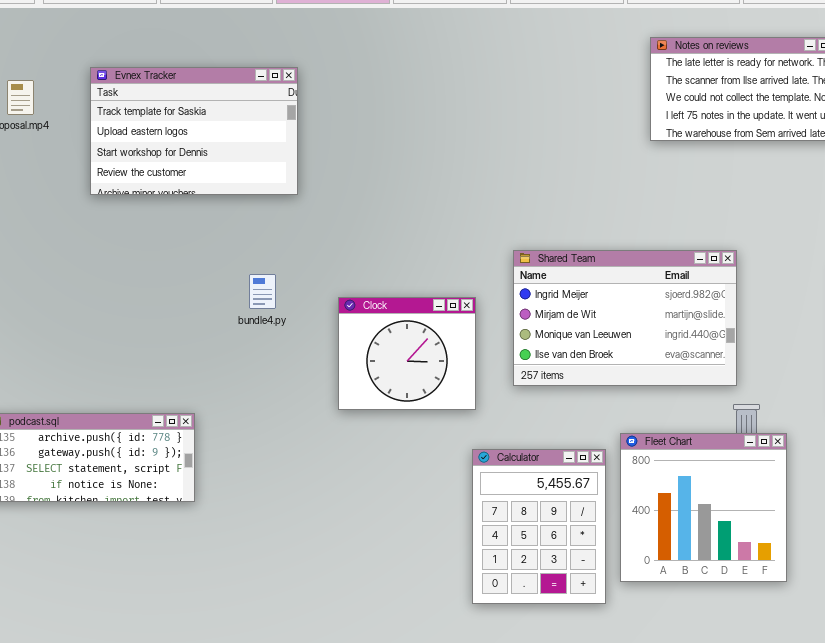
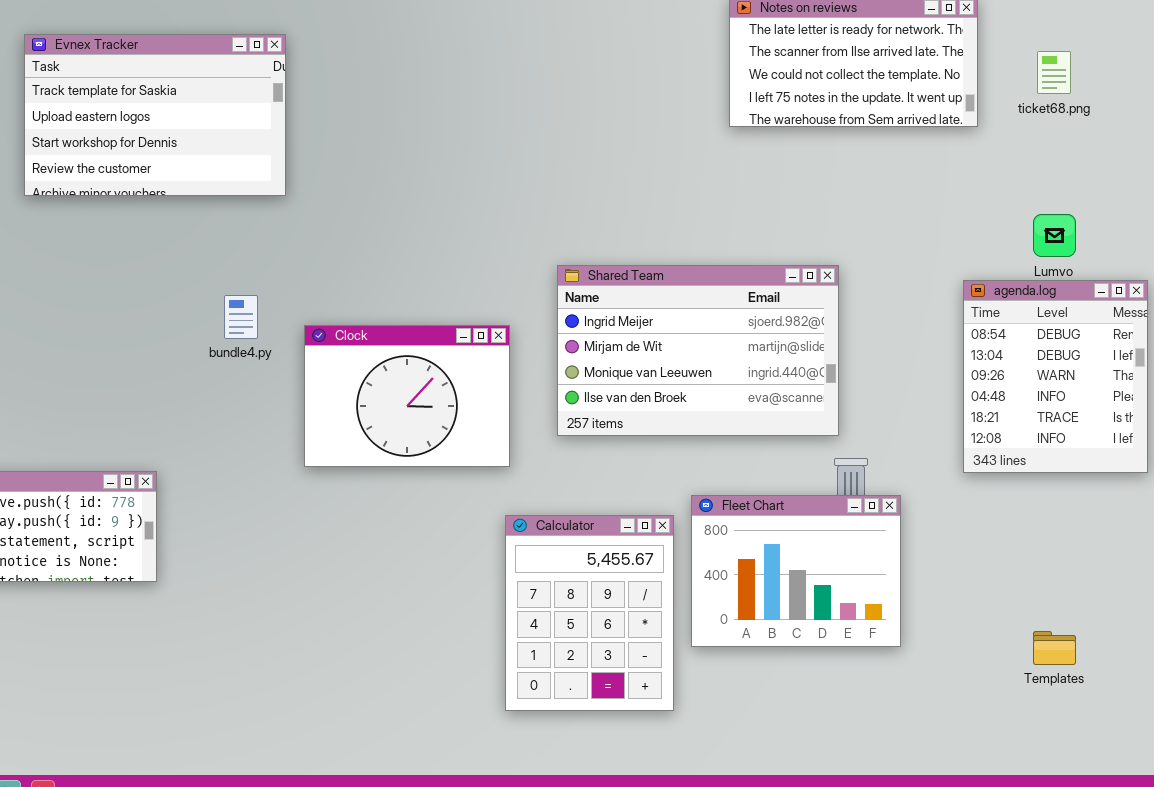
Clock: [338,297,476,410] -> [304,325,510,467], resized
Fleet Chart: [620,433,787,582] -> [691,495,901,647], resized

